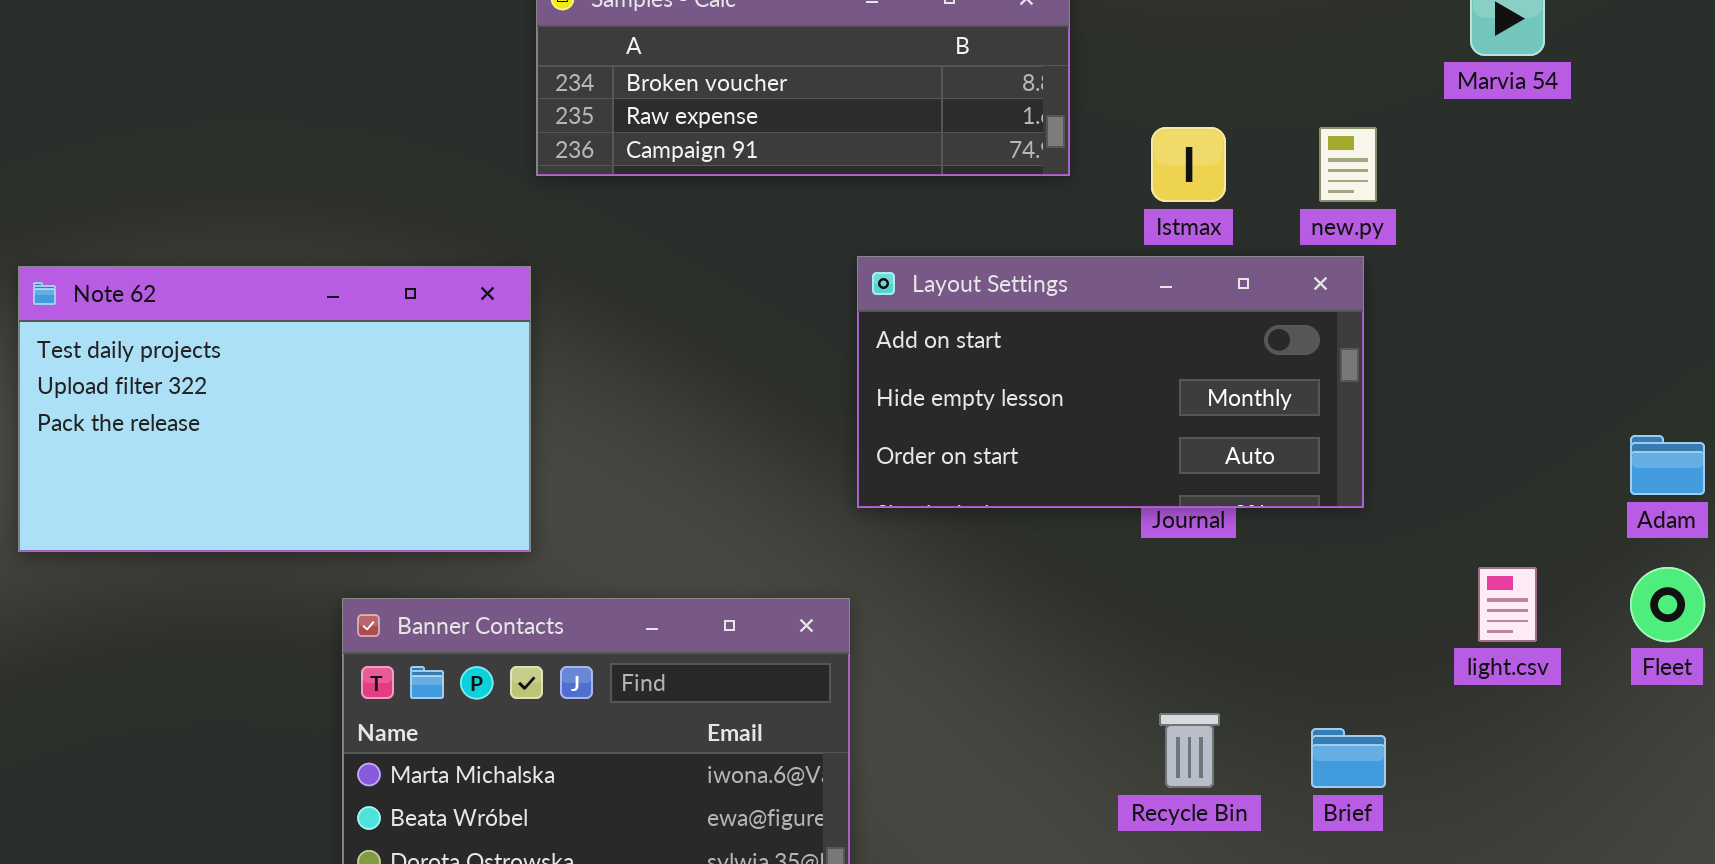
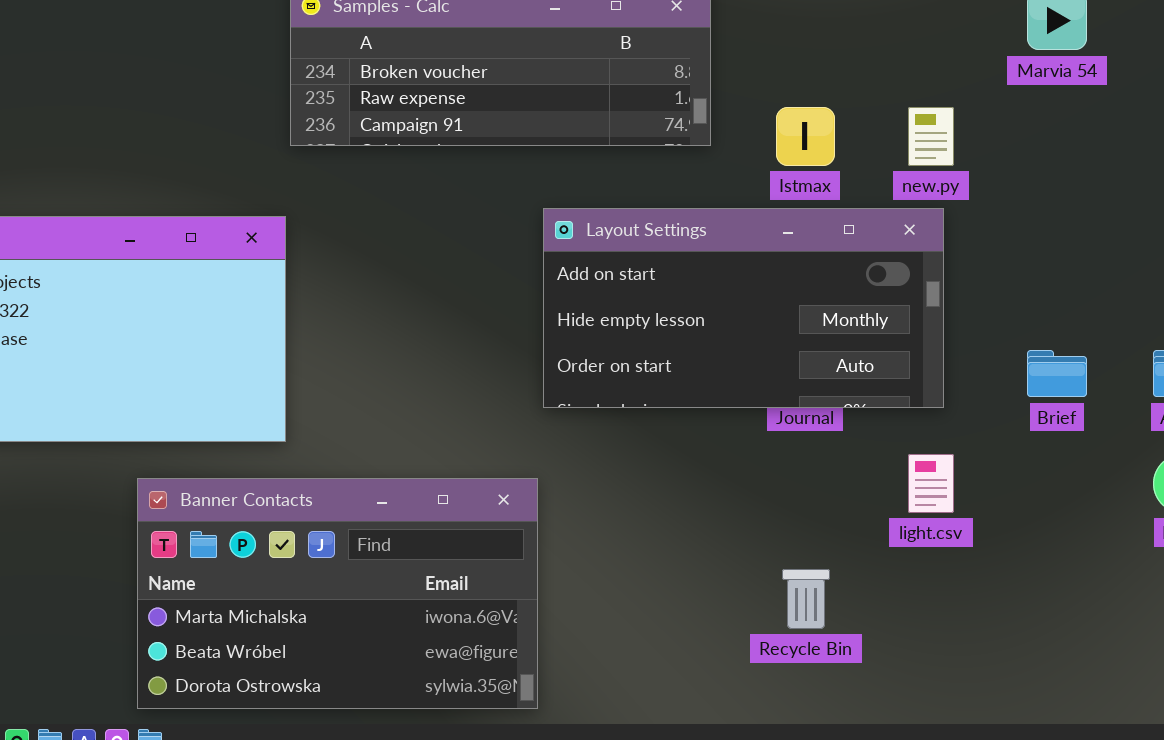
light.csv: [1478,567,1537,642] -> [908,454,954,513], moved
Brief: [1311,728,1386,788] -> [1027,350,1087,397], moved

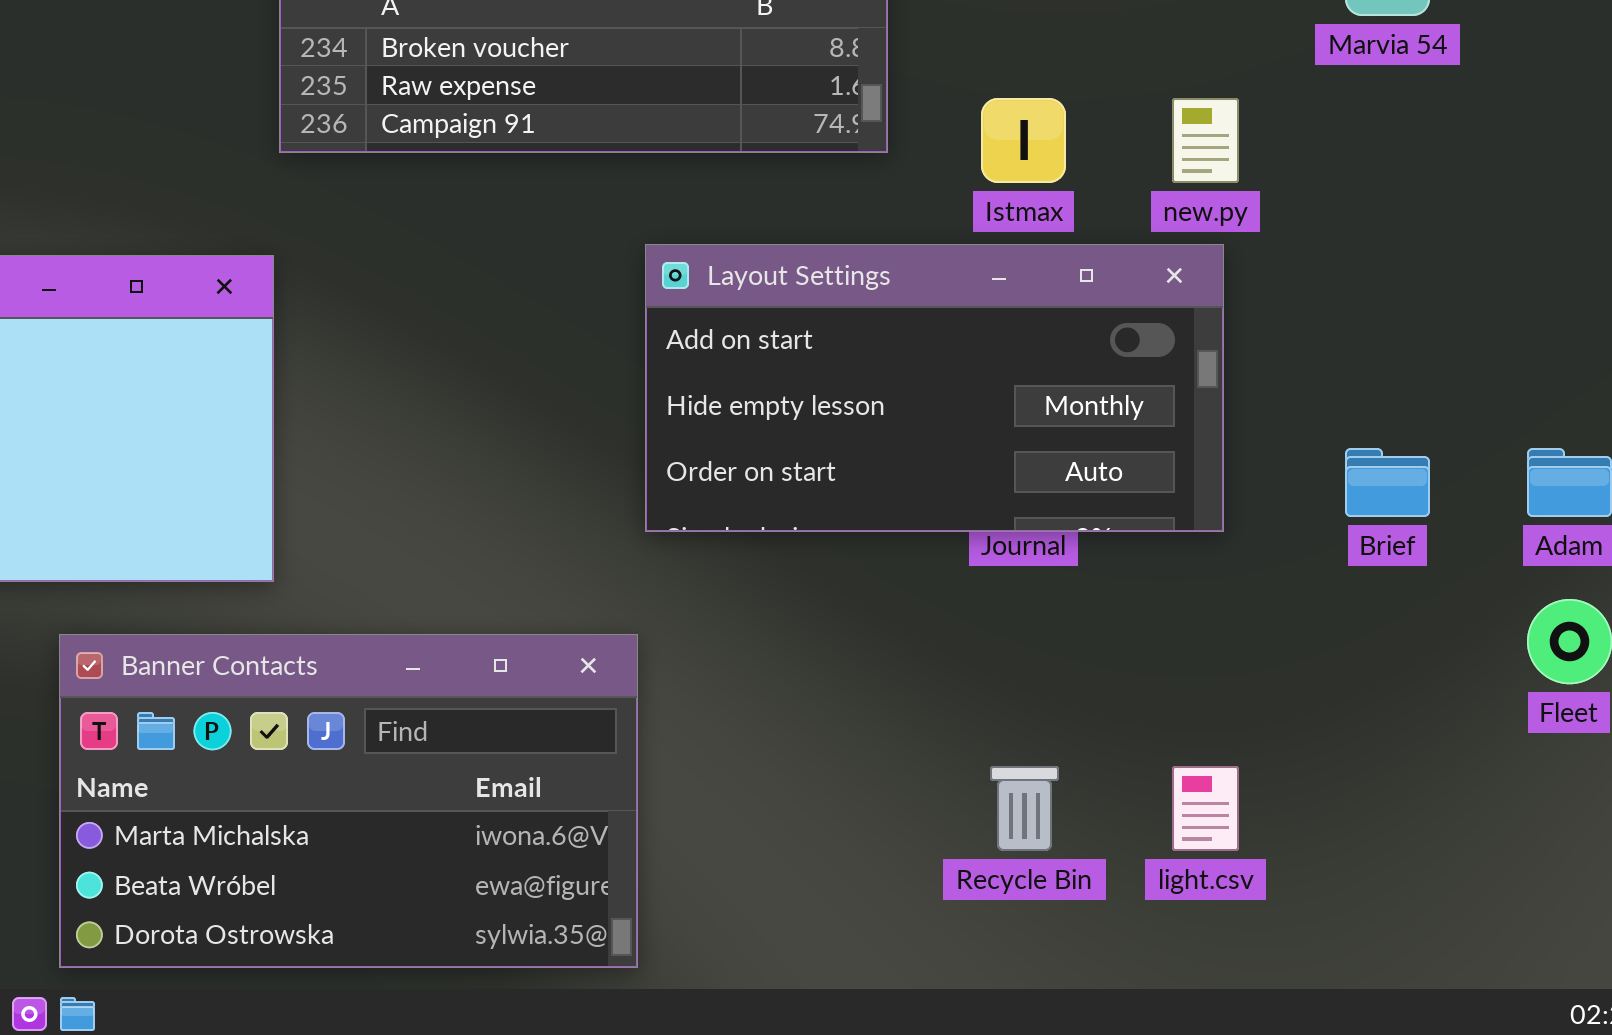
light.csv: [908,454,954,513] -> [1172,766,1239,851], moved

